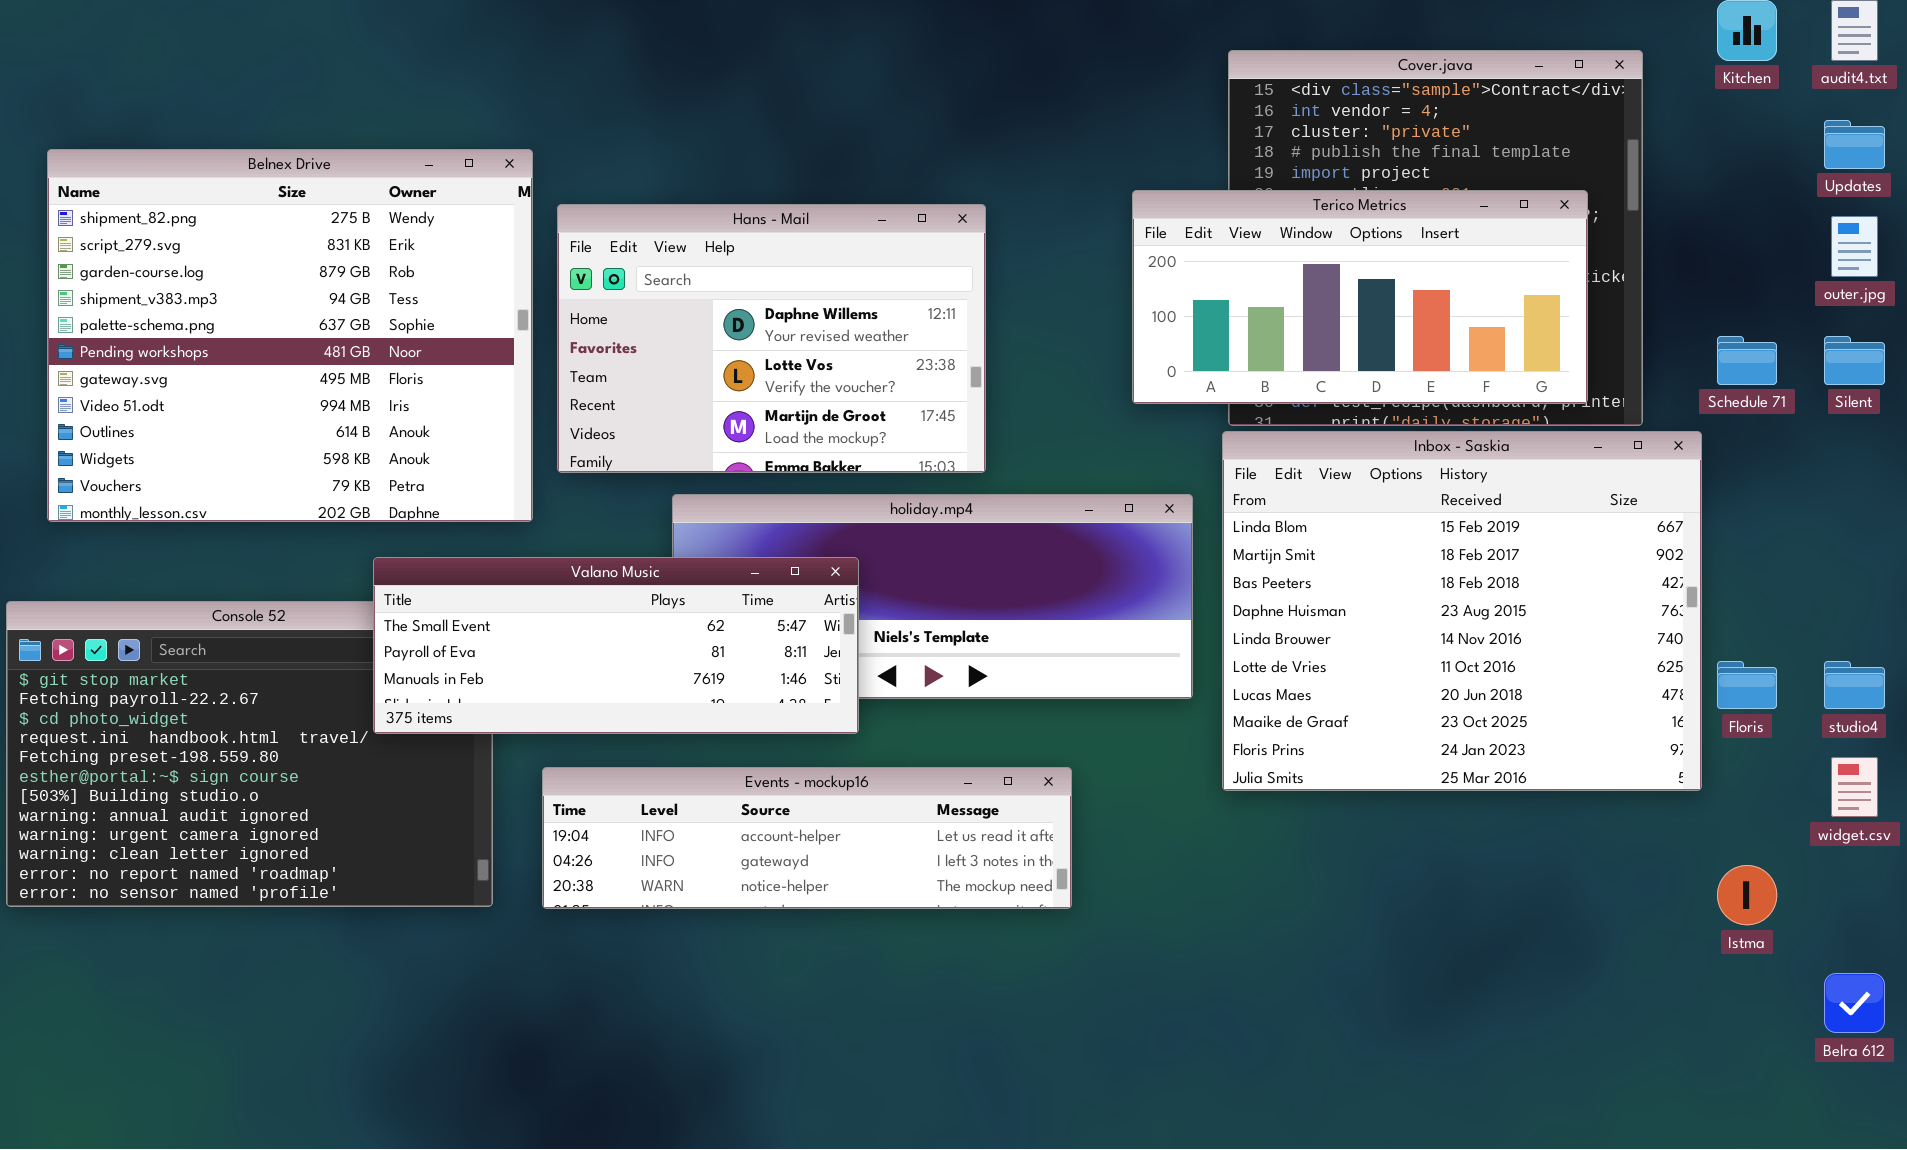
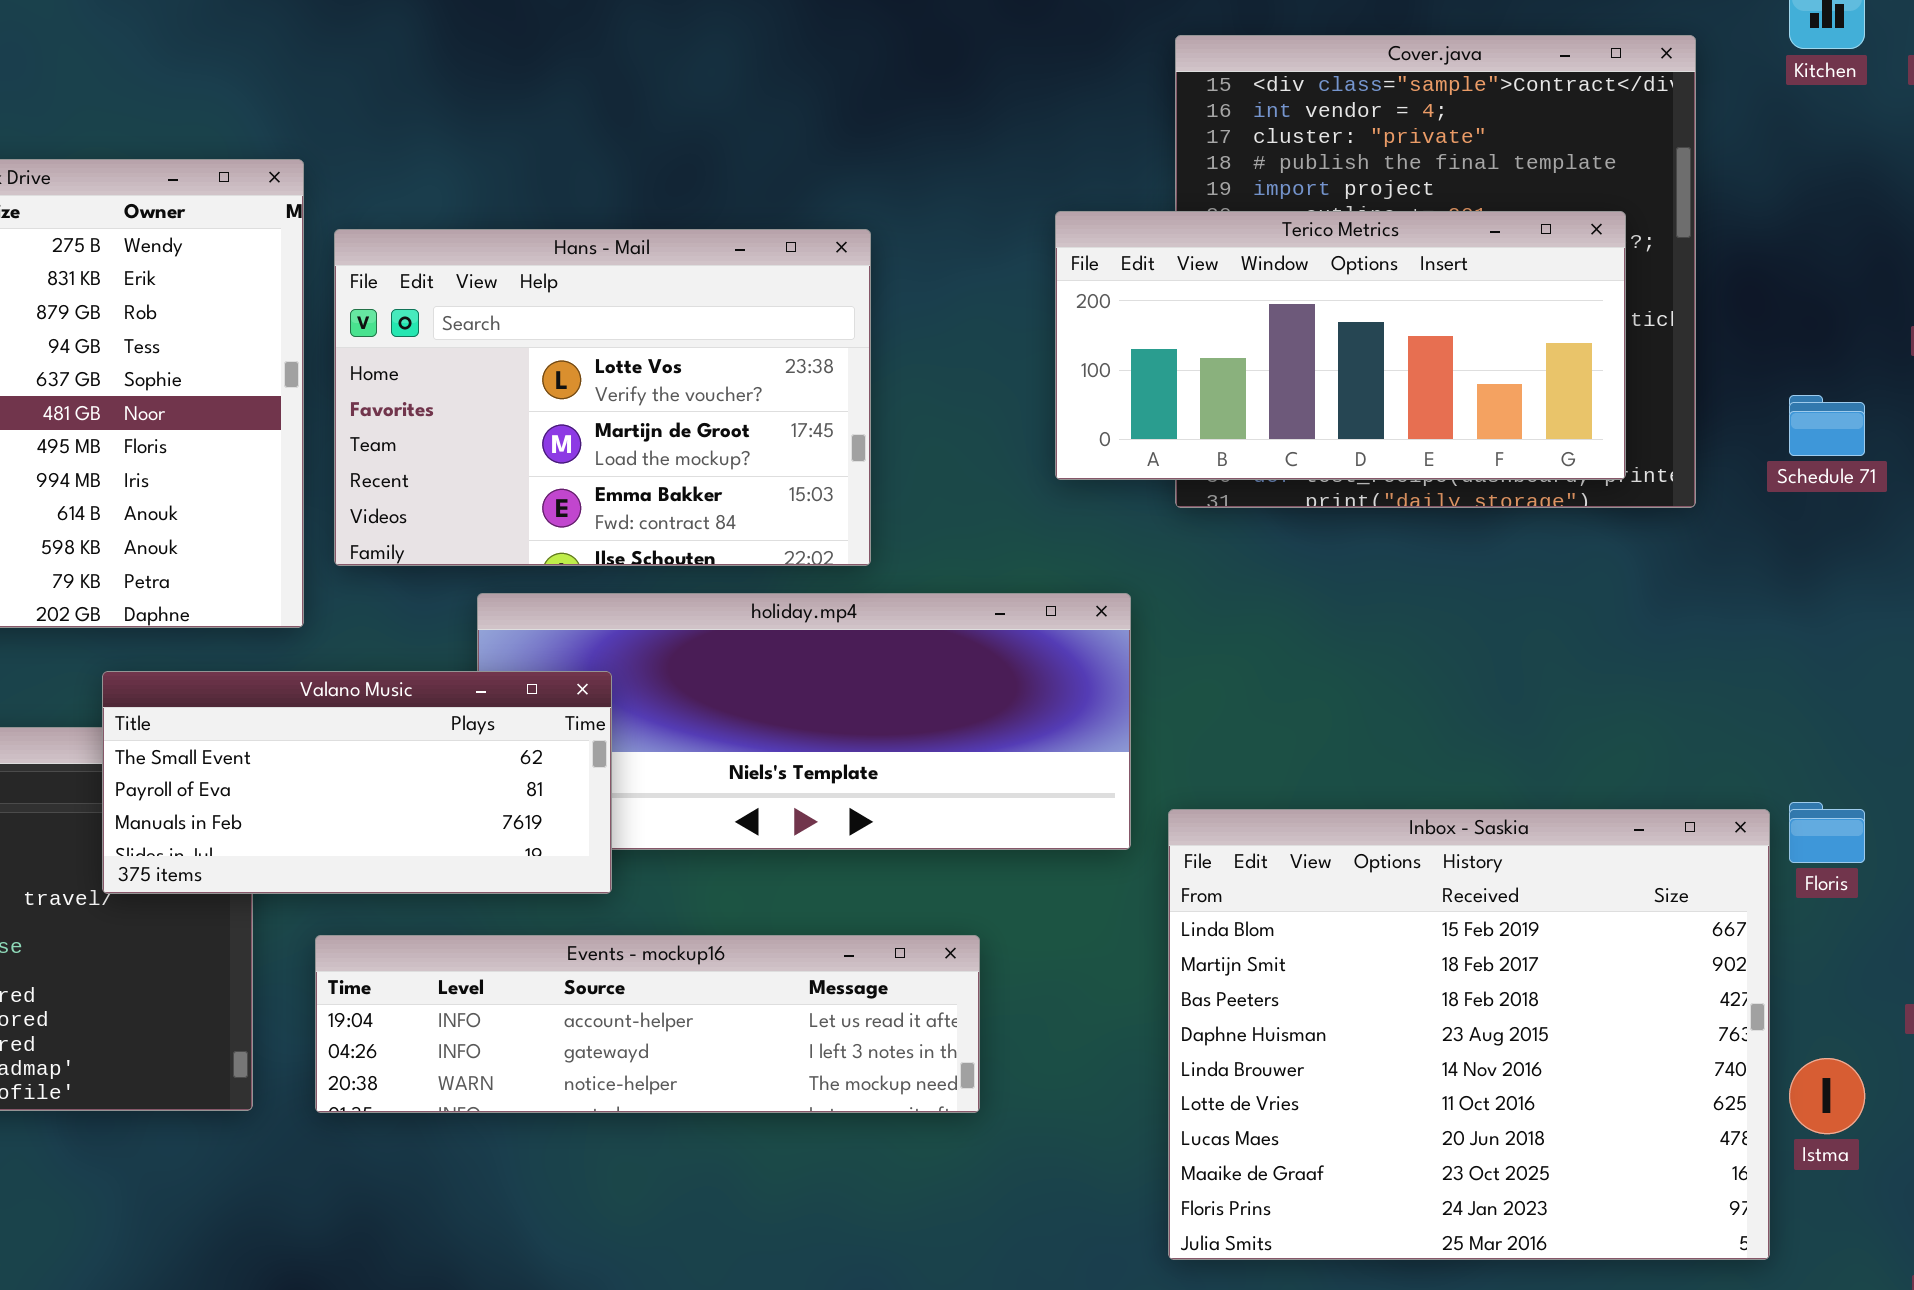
Hans - Mail: [557,204,986,473] -> [334,229,871,566], scrolled down 1 row
Inbox - Saskia: [1222,431,1702,791] -> [1168,809,1770,1260], moved
Valano Music: [373,557,859,734] -> [102,671,612,894], resized

